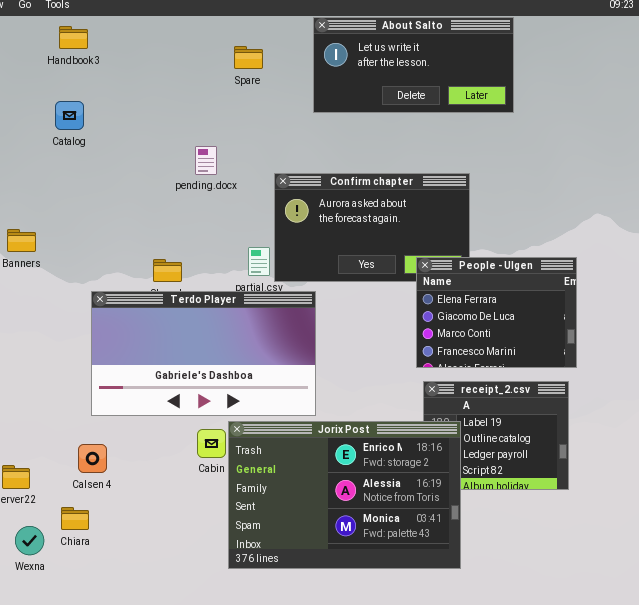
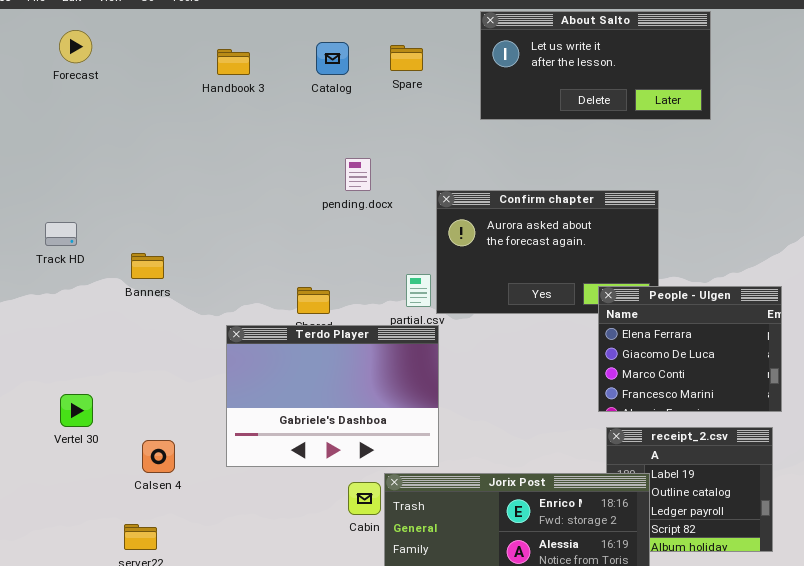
Handbook 3: [59,26,88,49] -> [217,49,250,75], moved
Catalog: [55,101,84,130] -> [316,42,349,75], moved
Terdo Player: [91,291,316,416] -> [226,325,439,467], resized
Calsen 4: [78,444,107,473] -> [142,440,175,473], moved

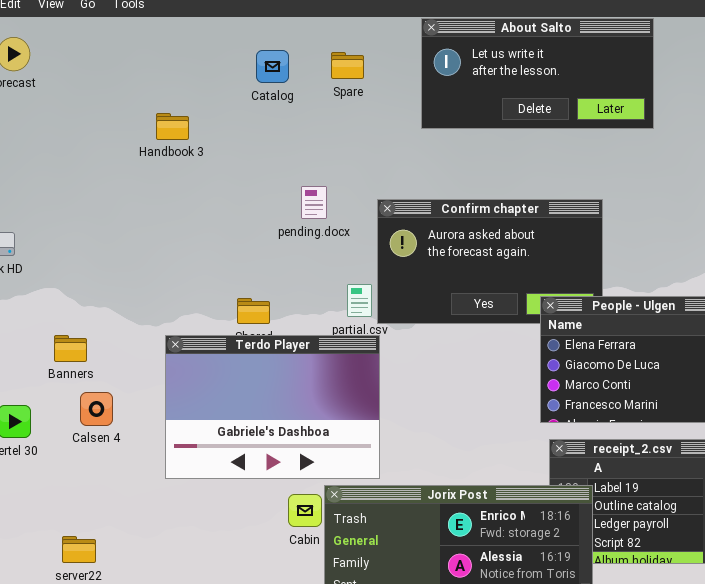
Handbook 3: [217,49,250,75] -> [156,113,189,140], moved
pending.docx: [345,158,371,191] -> [301,186,327,219], moved
Banners: [131,253,164,279] -> [54,335,87,362], moved
Calsen 4: [142,440,175,473] -> [80,392,113,426], moved

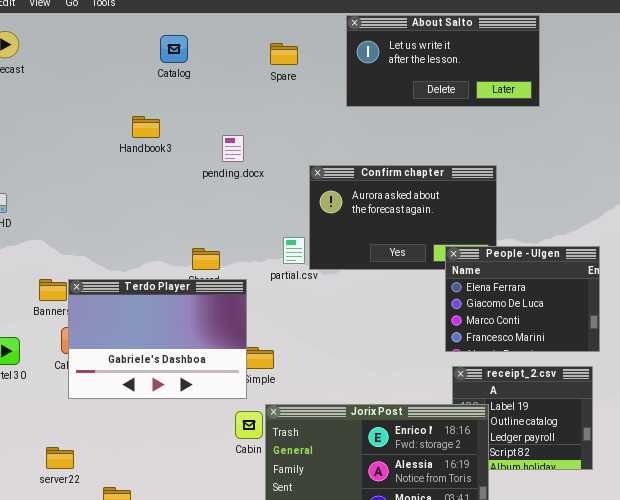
Catalog: [256,50,289,83] -> [160,35,188,63], moved
Handbook 3: [156,113,189,140] -> [132,116,160,138], moved
pending.docx: [301,186,327,219] -> [222,135,244,162], moved
Terdo Player: [165,335,380,479] -> [68,279,247,399], moved

